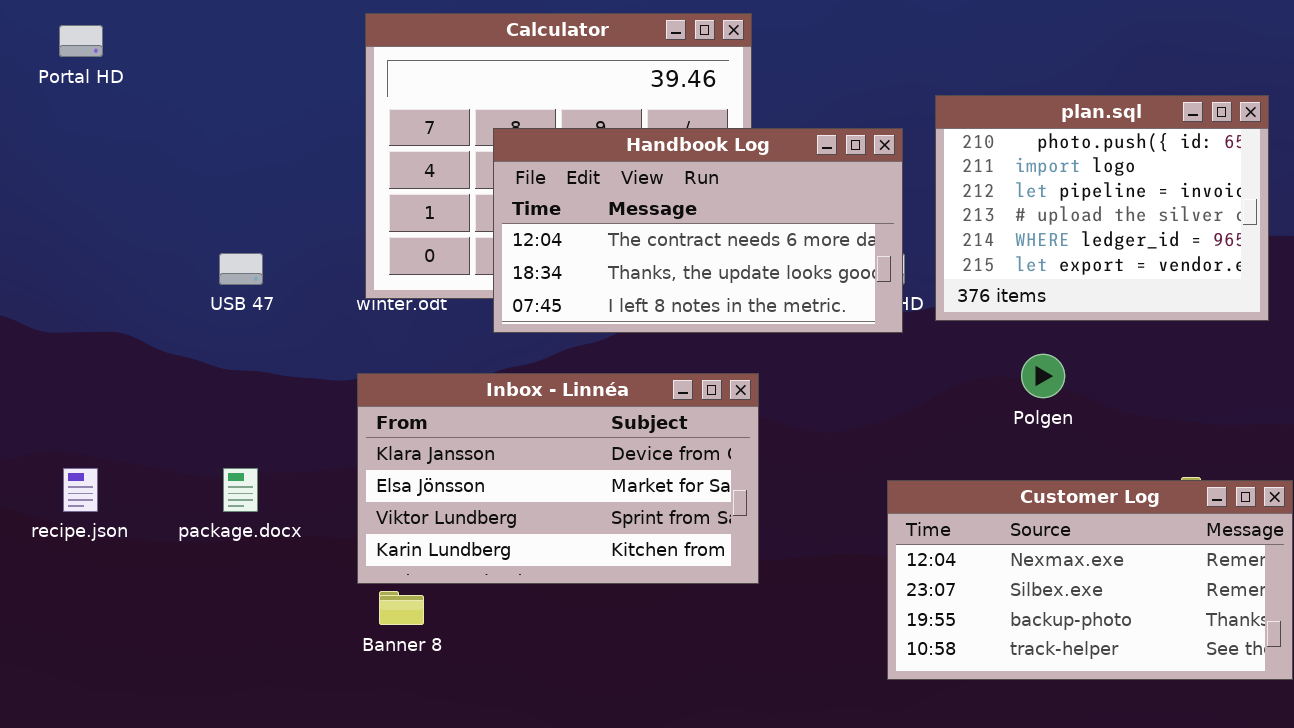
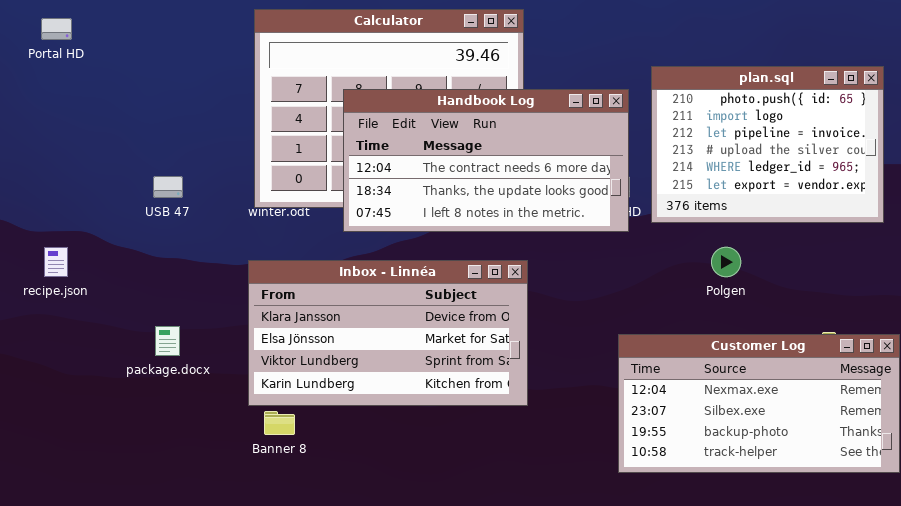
recipe.json: [63,468,98,512] -> [44,247,68,277], moved

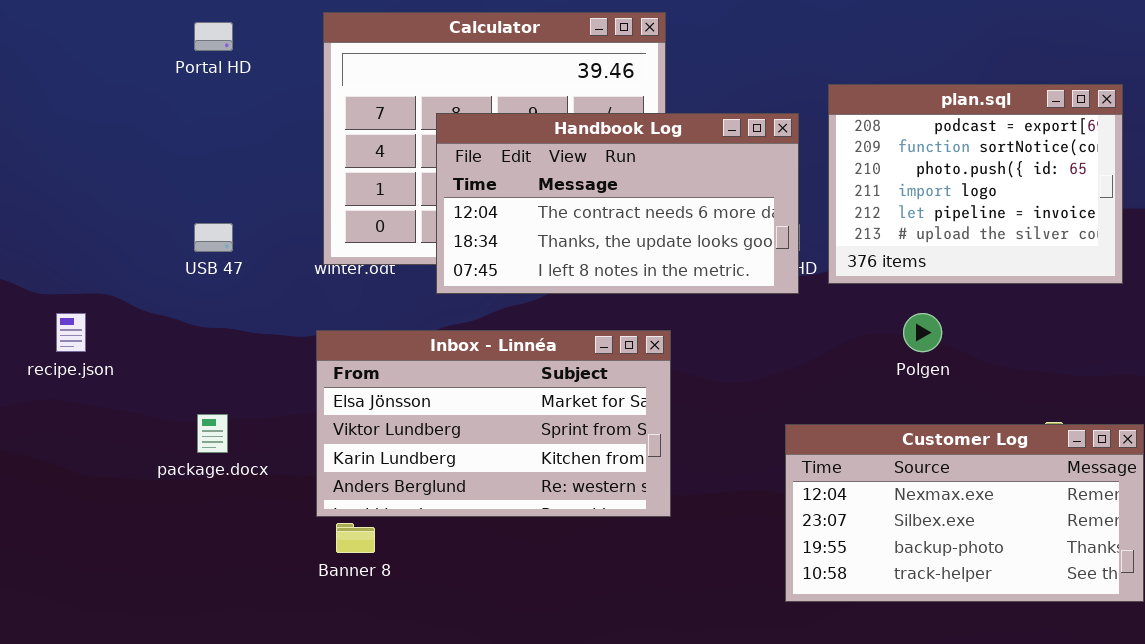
Portal HD: [41,18,72,40] -> [194,22,233,51], moved
plan.sql: [651,66,884,223] -> [828,84,1123,284], scrolled up 2 rows
Inbox - Linnéa: [248,260,528,406] -> [316,330,671,517], scrolled down 1 row

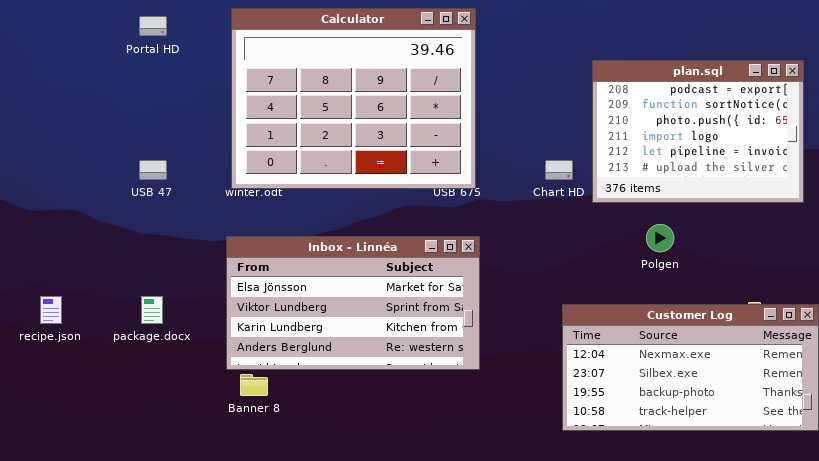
Handbook Log: [436,113,799,294] -> none, closed
recipe.json: [56,313,86,352] -> [40,296,62,324], moved

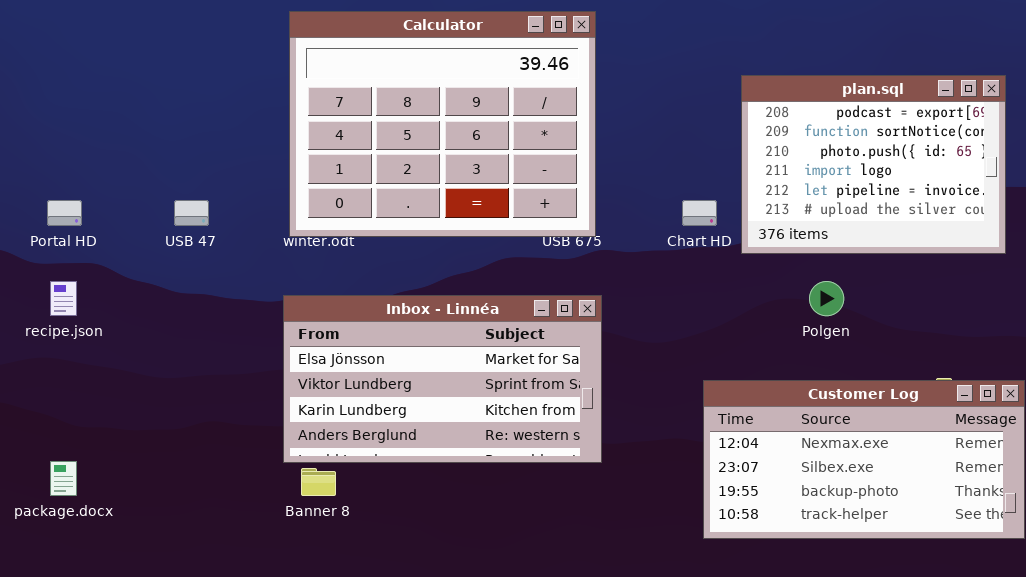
Portal HD: [139,16,167,36] -> [47,200,82,226], moved
recipe.json: [40,296,62,324] -> [50,281,77,316], moved
package.docx: [141,296,163,324] -> [50,461,77,496], moved

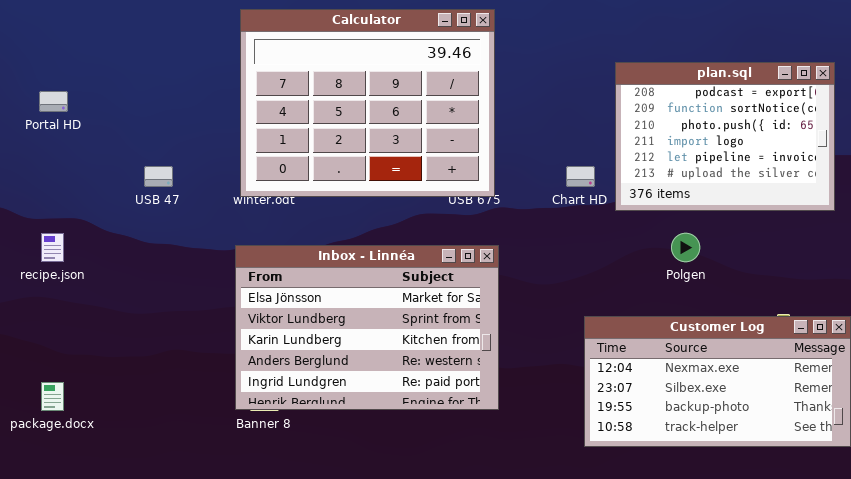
Portal HD: [47,200,82,226] -> [39,91,68,112], moved
Inbox - Linnéa: [283,295,602,463] -> [235,245,499,410], resized

